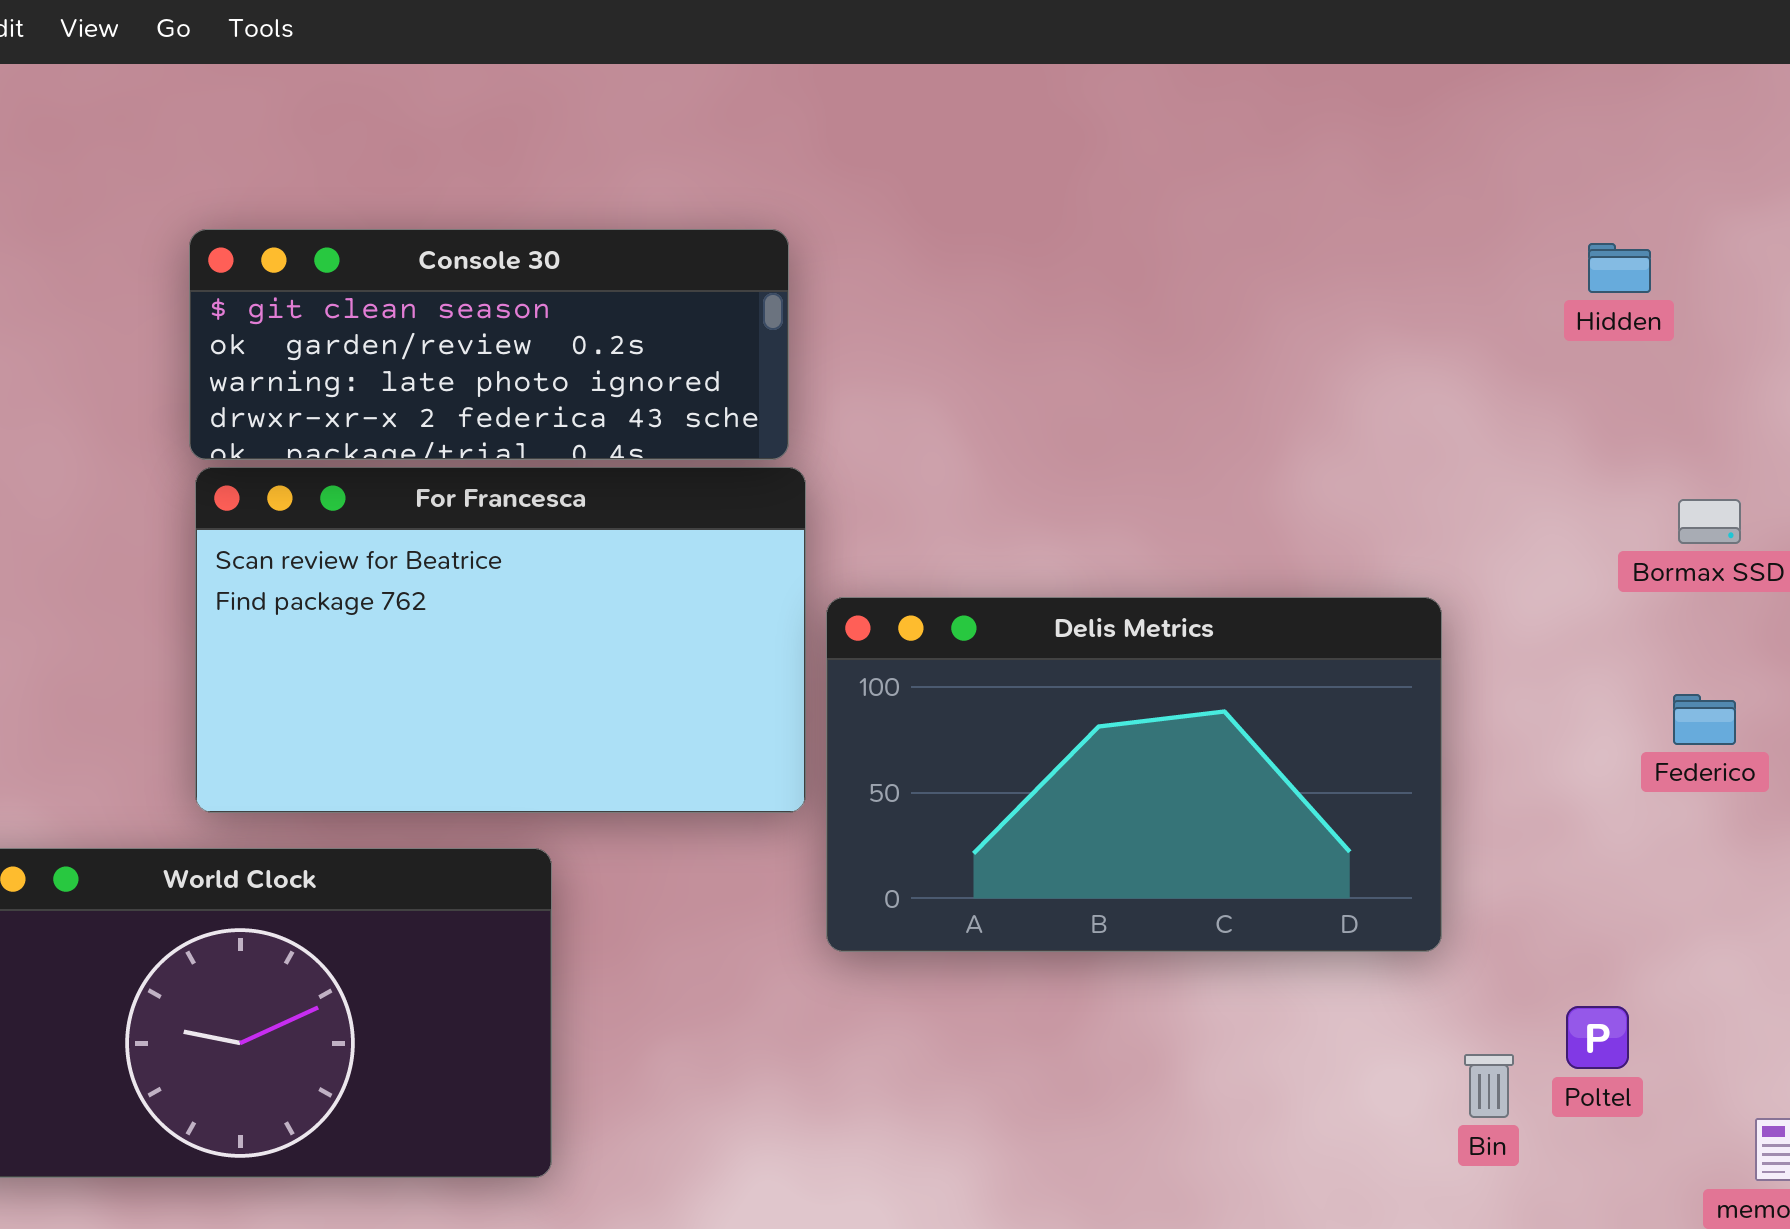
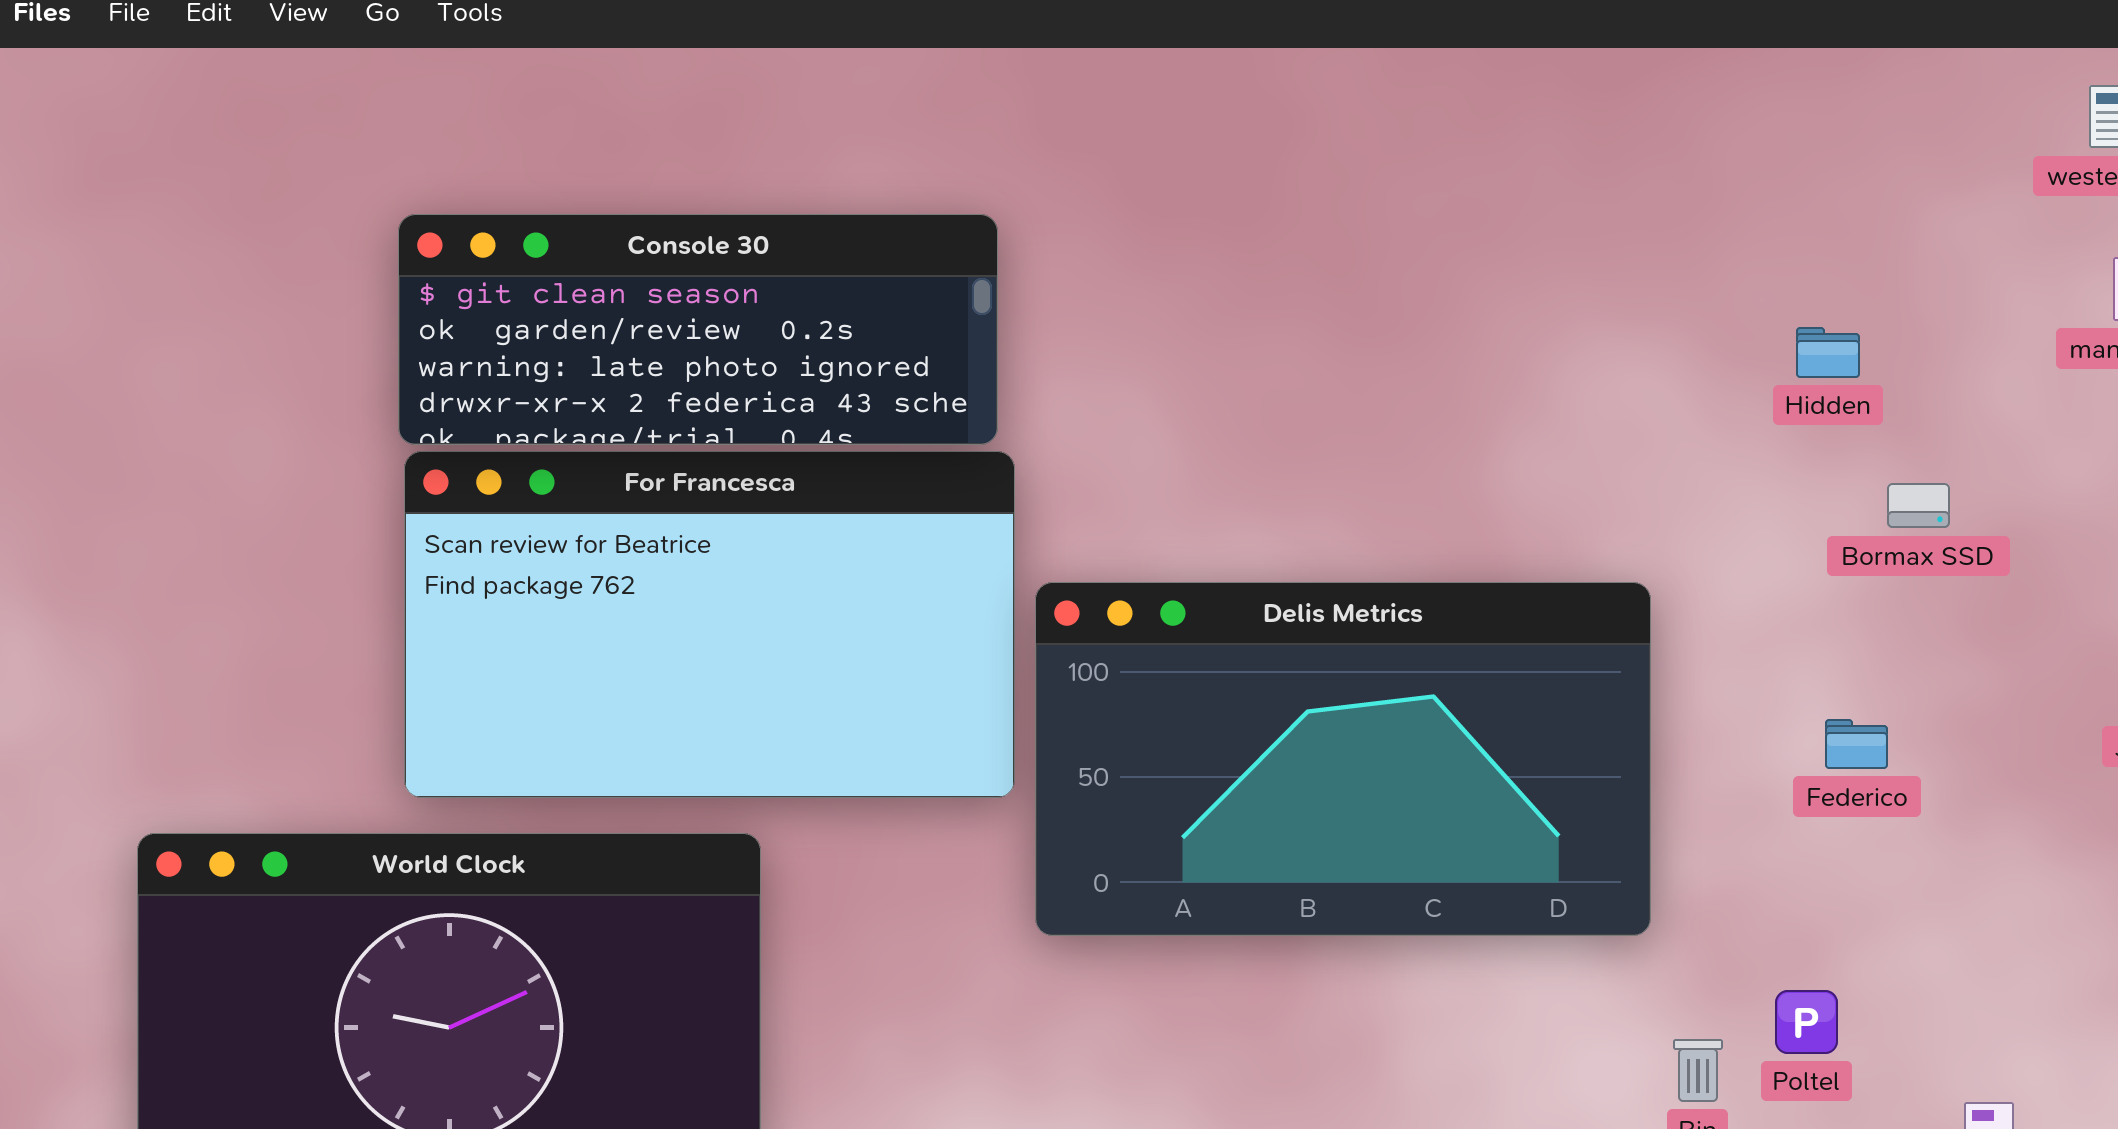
Hidden: [1588,243,1651,293] -> [1796,327,1860,378], moved
Federico: [1673,694,1736,745] -> [1825,719,1888,769], moved

